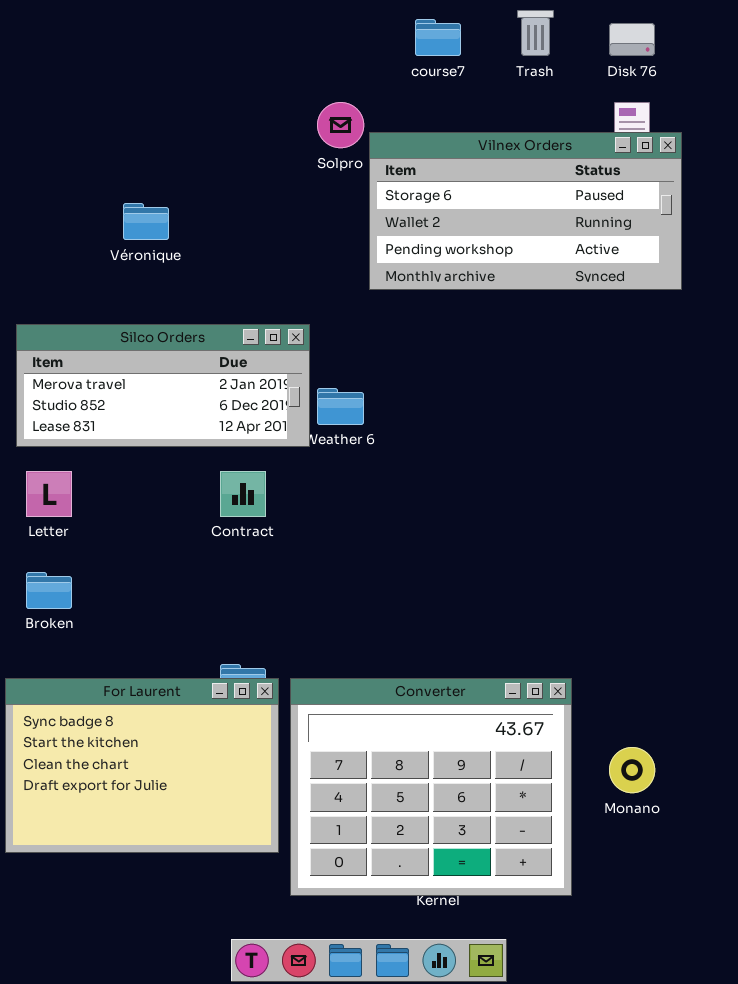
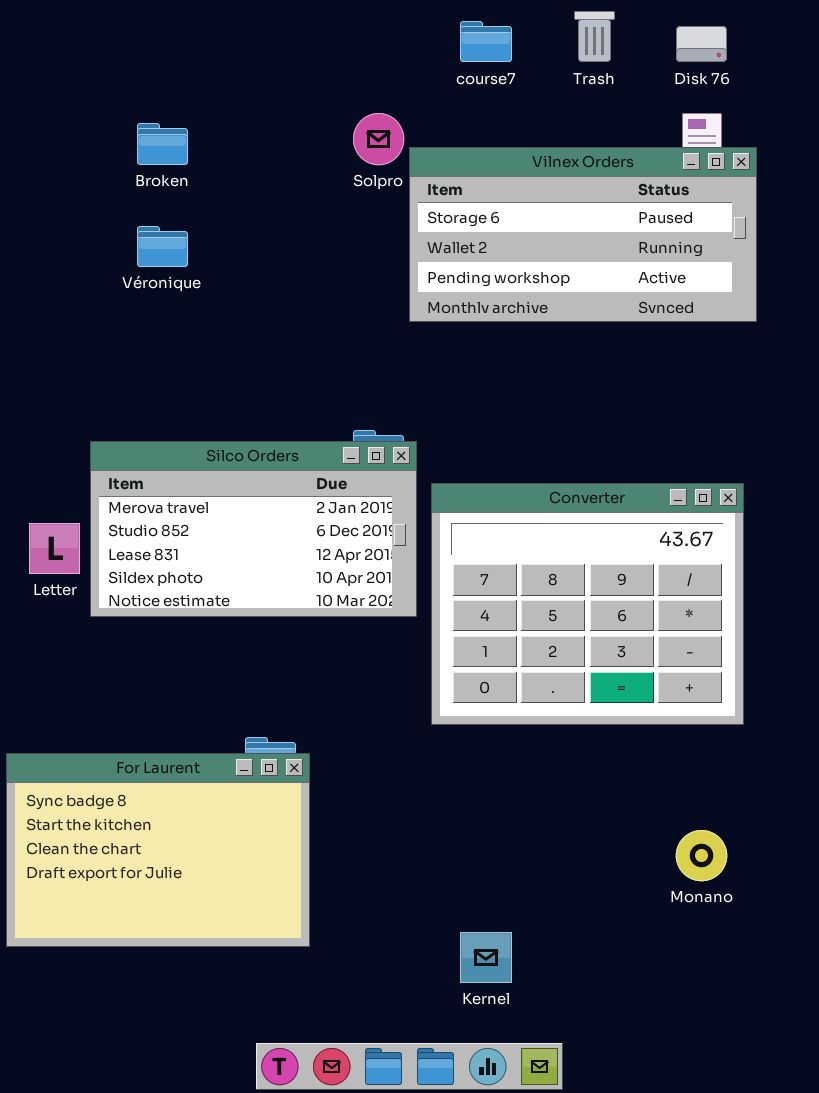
Silco Orders: [16,324,310,447] -> [90,441,417,617], moved, resized
Broken: [26,572,72,609] -> [137,123,188,165], moved
Converter: [290,678,572,896] -> [431,483,744,725], moved

